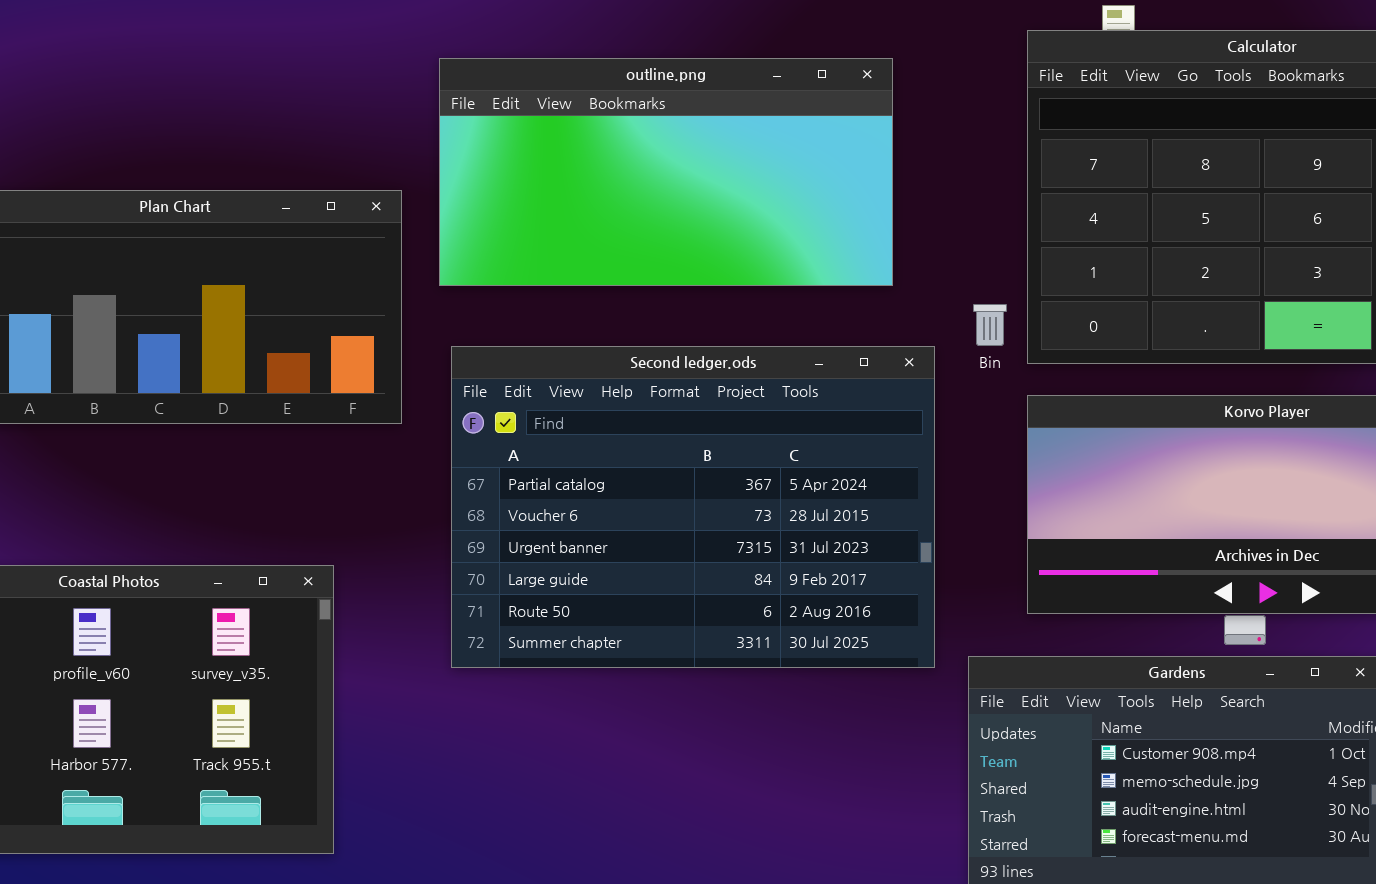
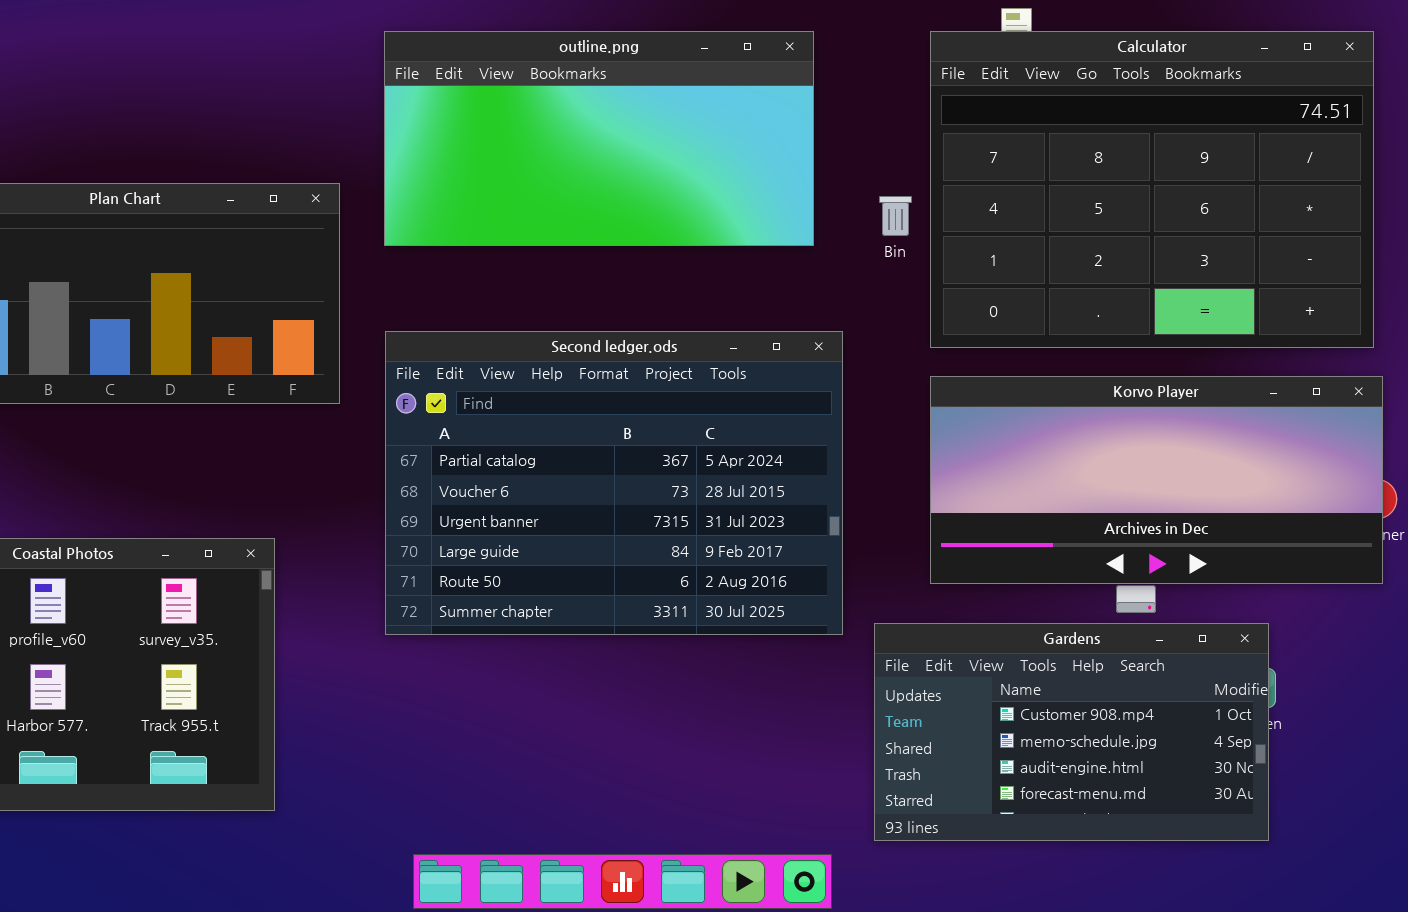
outline.png: [439,58,893,286] -> [384,31,814,246], moved
Bin: [973,304,1007,346] -> [879,196,912,236], moved

